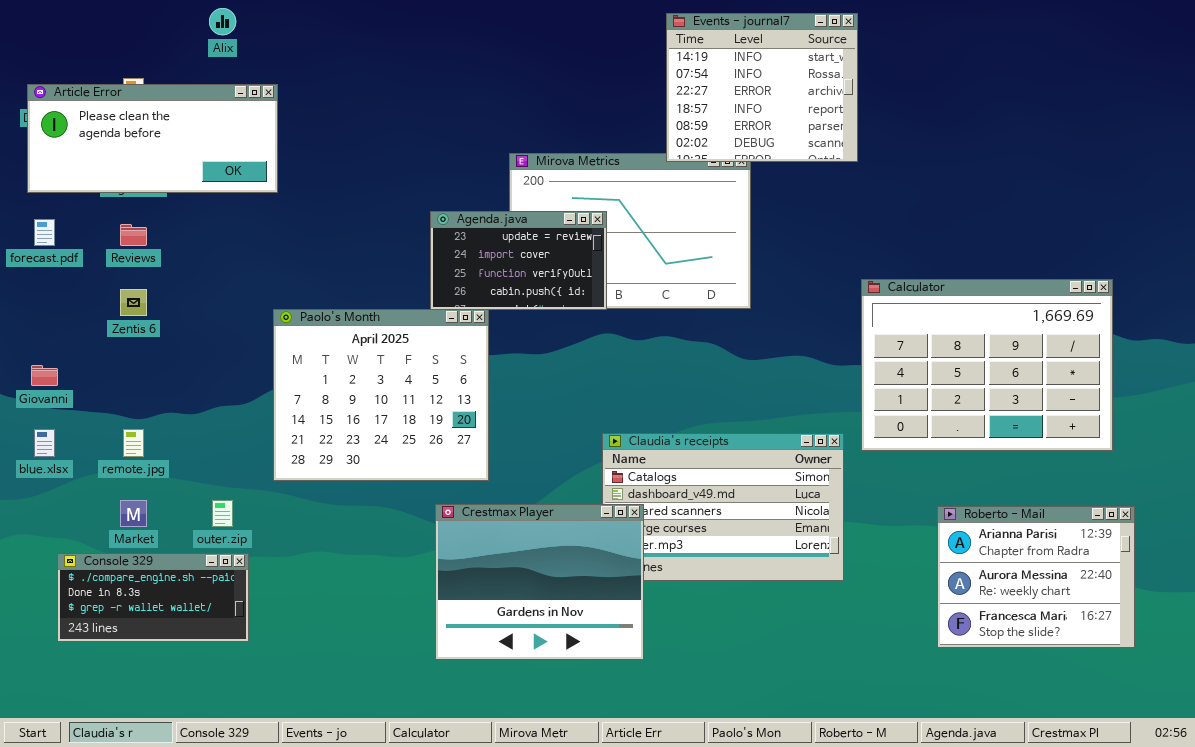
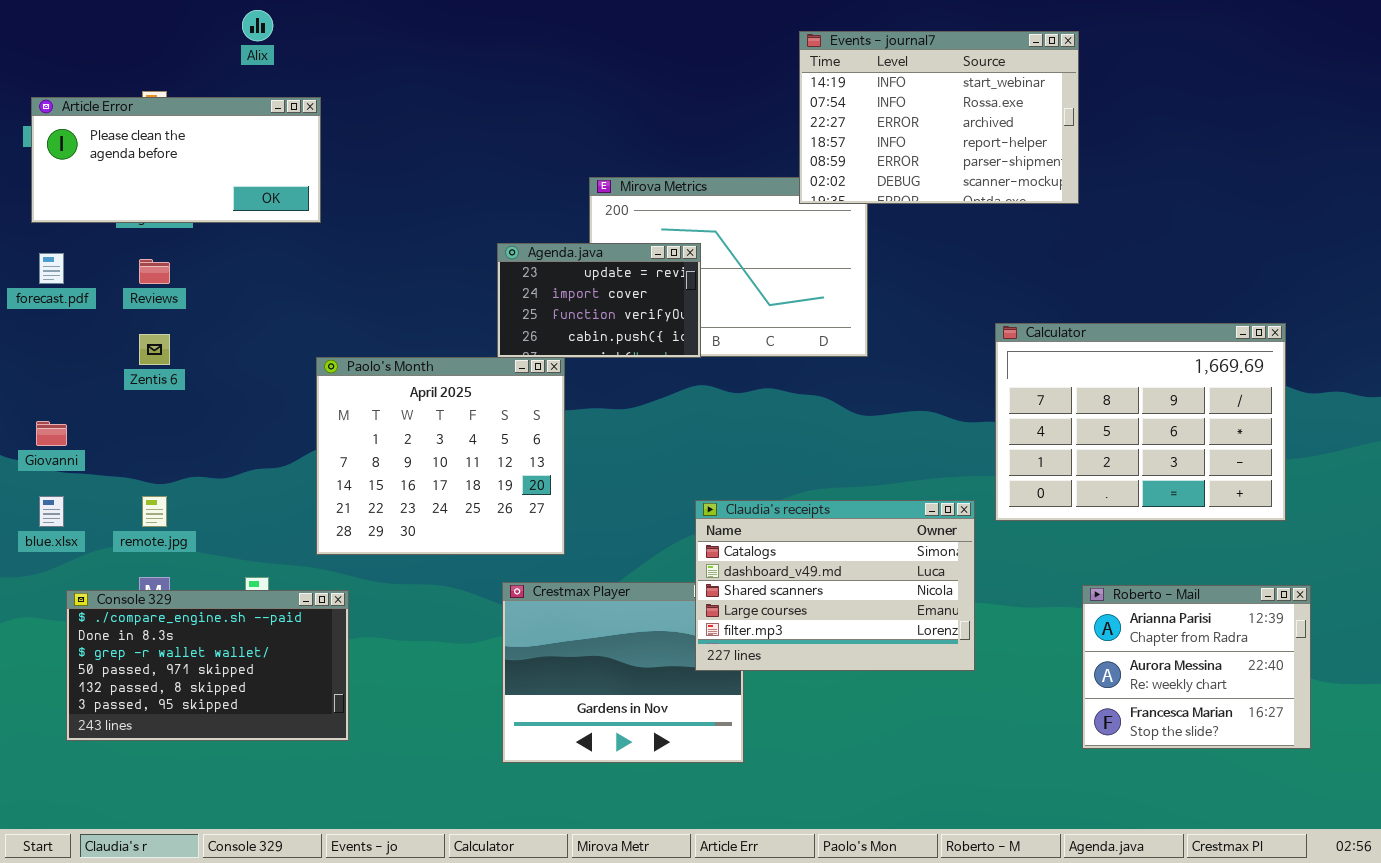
Events - journal7: [666,13,858,162] -> [799,31,1079,204], moved, resized
Claudia's receipts: [602,433,844,581] -> [695,500,975,671], raised
Console 329: [57,553,249,642] -> [66,590,349,741], resized

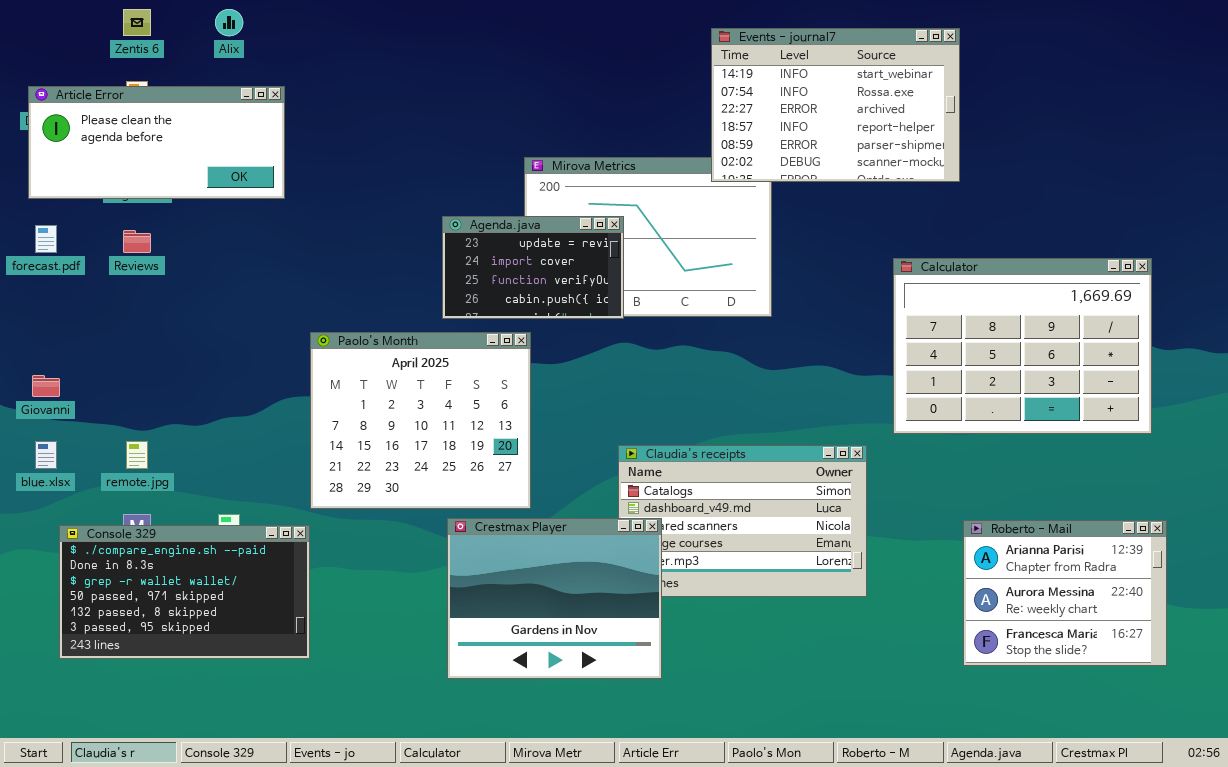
Calculator: [995,323,1286,521] -> [893,258,1152,434], moved
Zentis 6: [139,334,170,365] -> [123,9,151,36], moved
Paolo's Month: [316,357,565,555] -> [310,332,531,509], moved
Crestmax Player: [502,582,744,763] -> [447,518,662,679], raised

